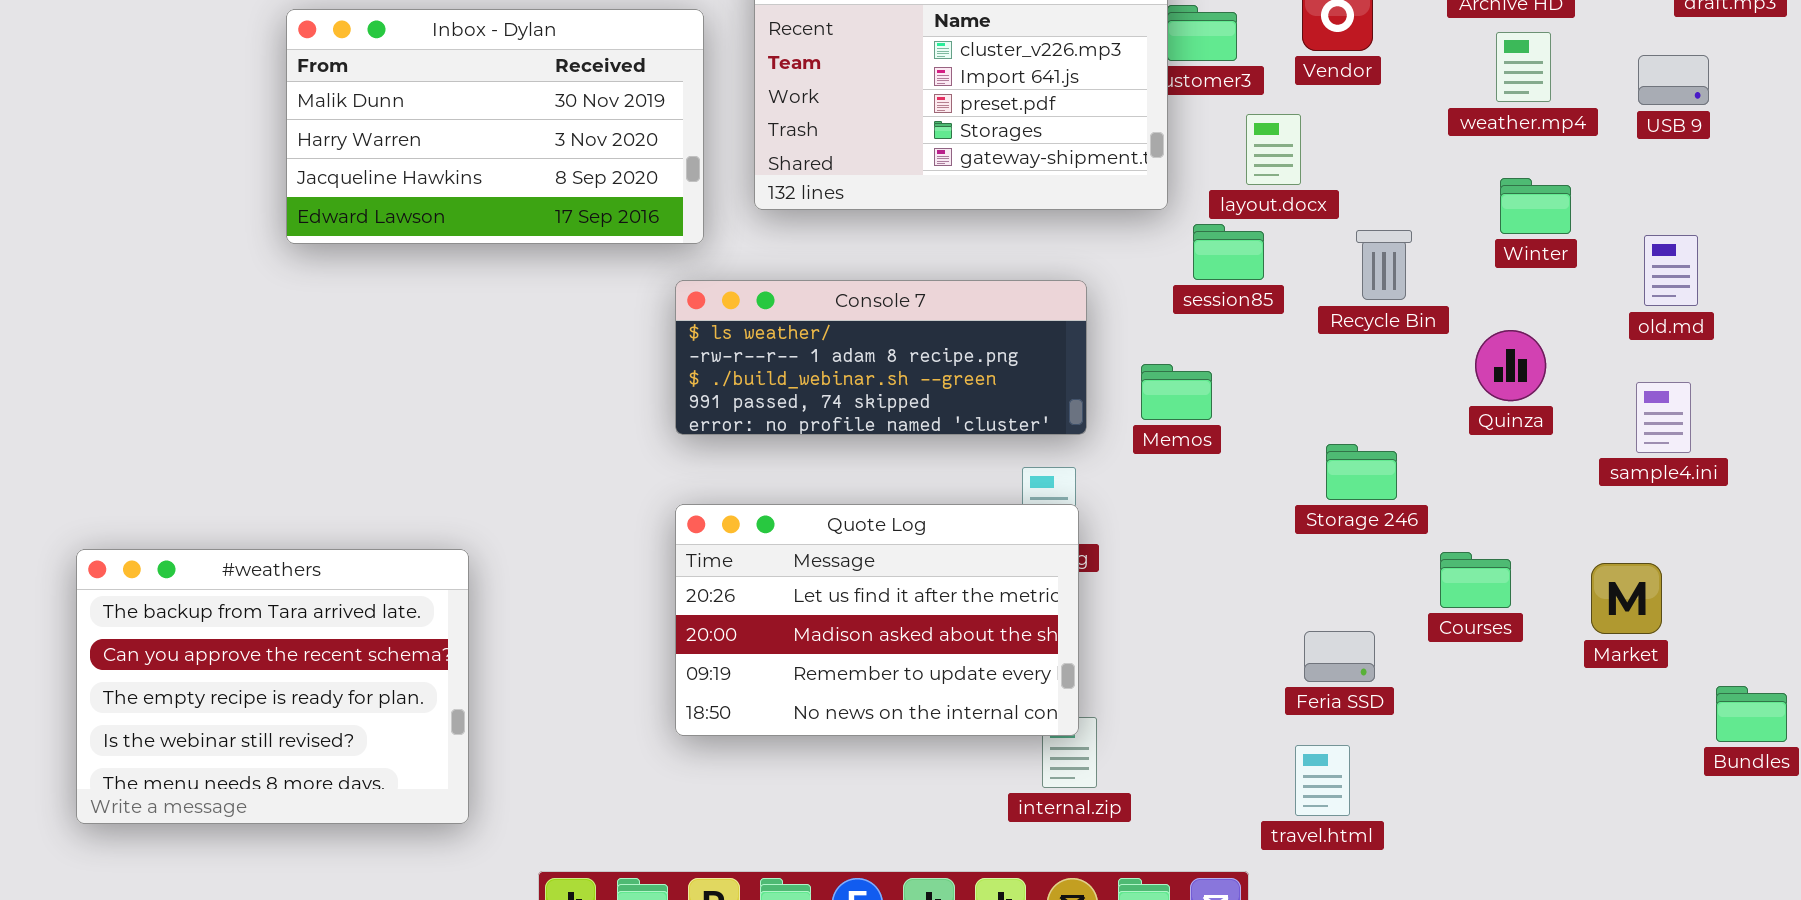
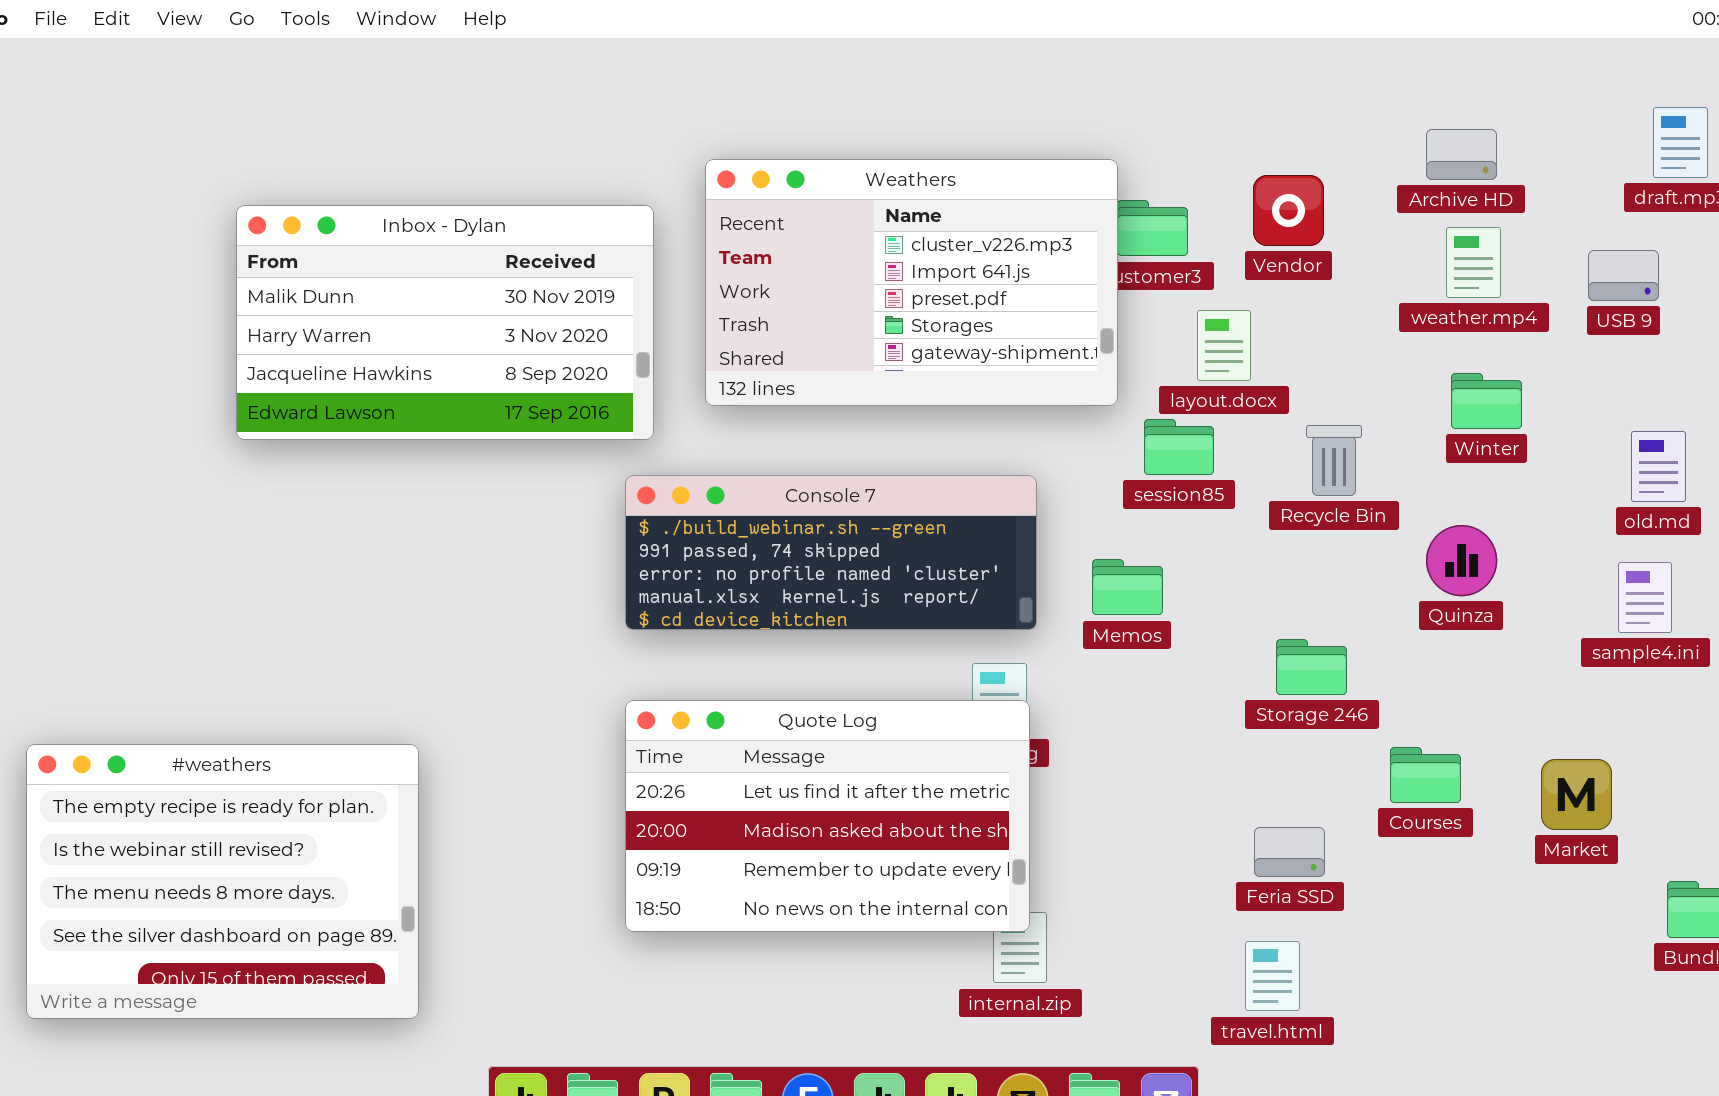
old.md: [1644,235,1698,306] -> [1631,431,1686,502], moved
Console 7: [675,280,1087,435] -> [625,475,1037,630], scrolled down 2 rows
sample4.ini: [1636,382,1691,453] -> [1618,562,1672,633], moved
#weathers: [76,549,469,824] -> [26,744,419,1019], scrolled down 2 rows

